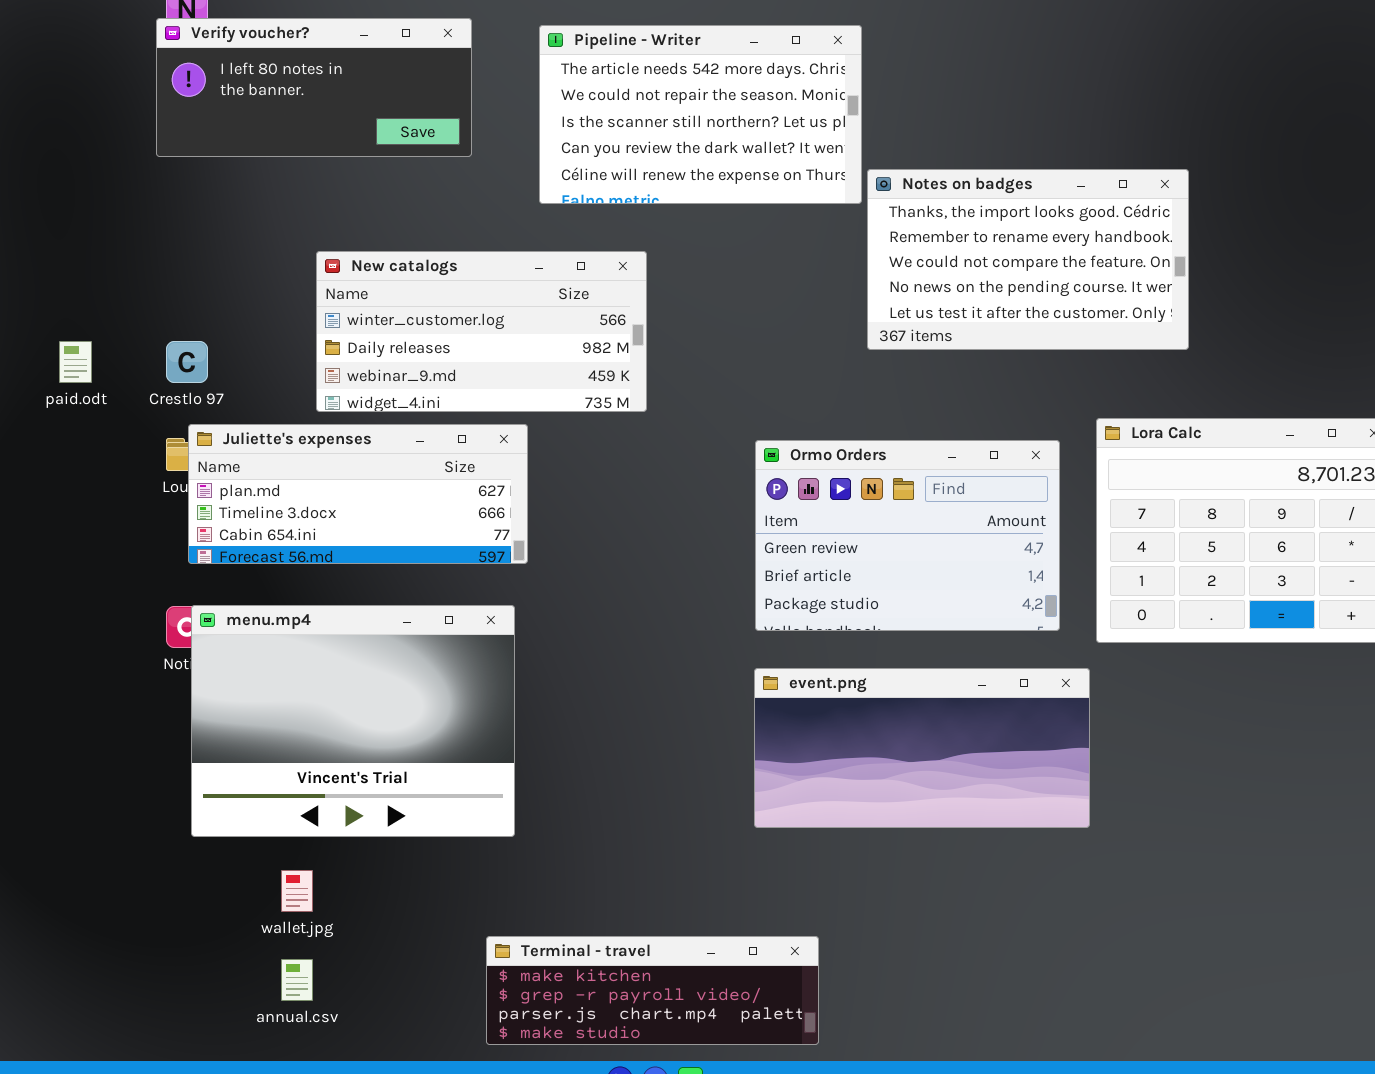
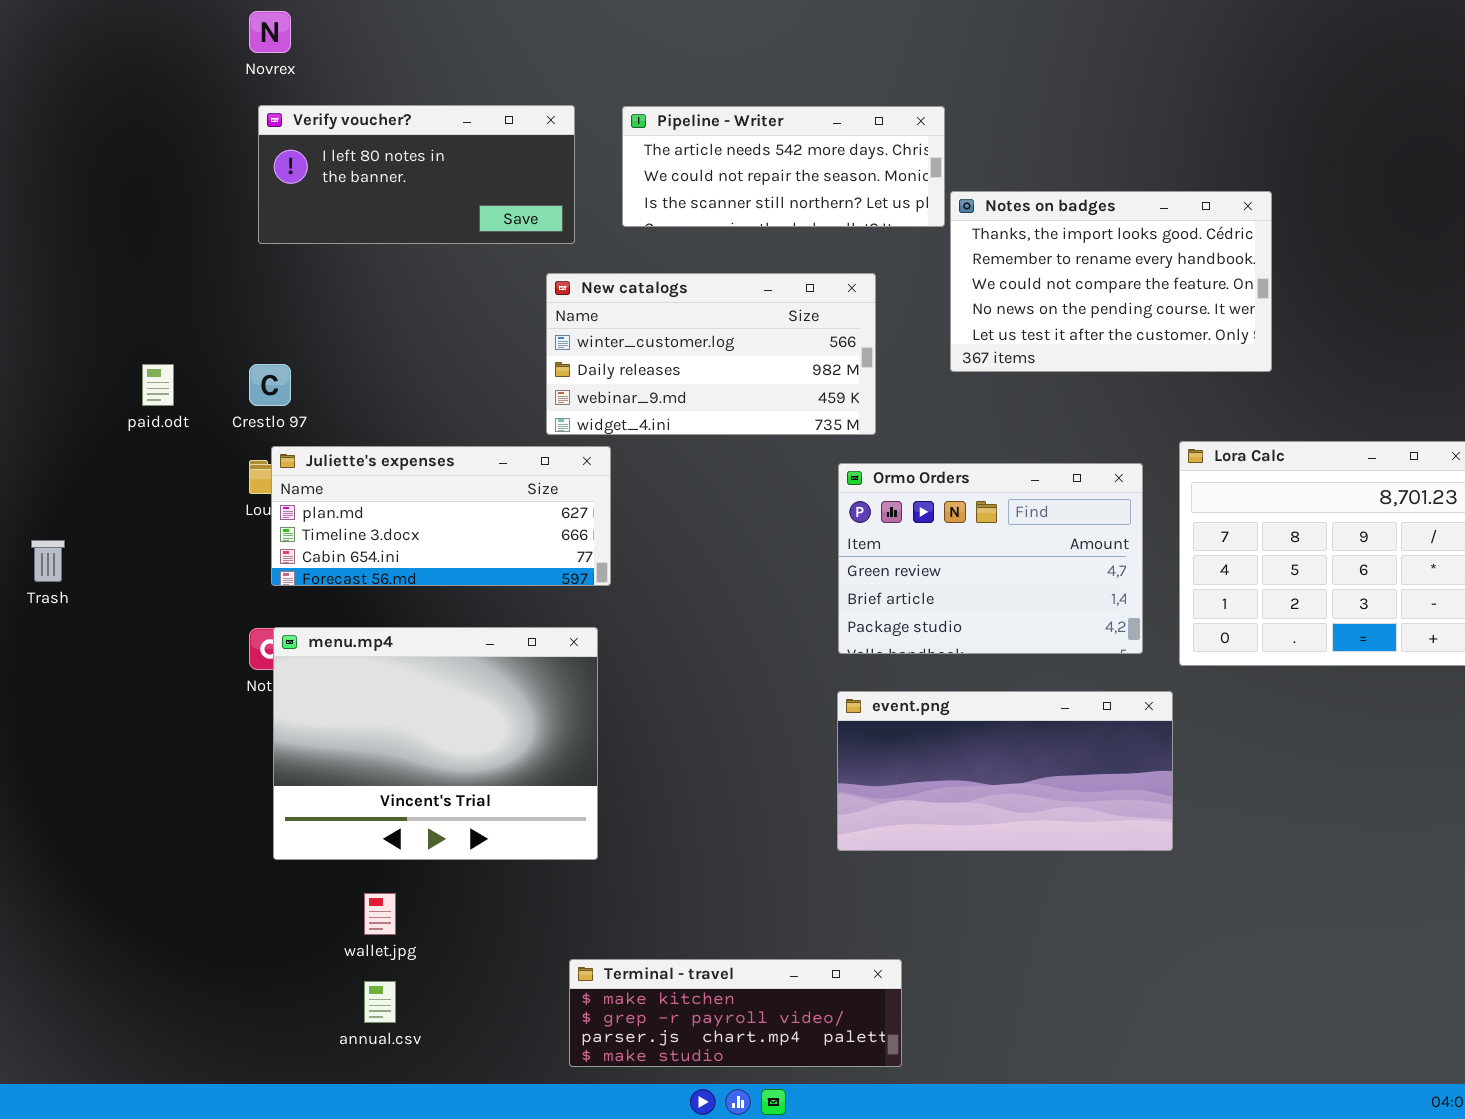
Verify voucher?: [156,18,472,157] -> [258,105,575,244], moved
Pipeline - Writer: [539,25,862,204] -> [622,106,945,227], resized
New catalogs: [316,251,647,412] -> [546,273,876,435], moved

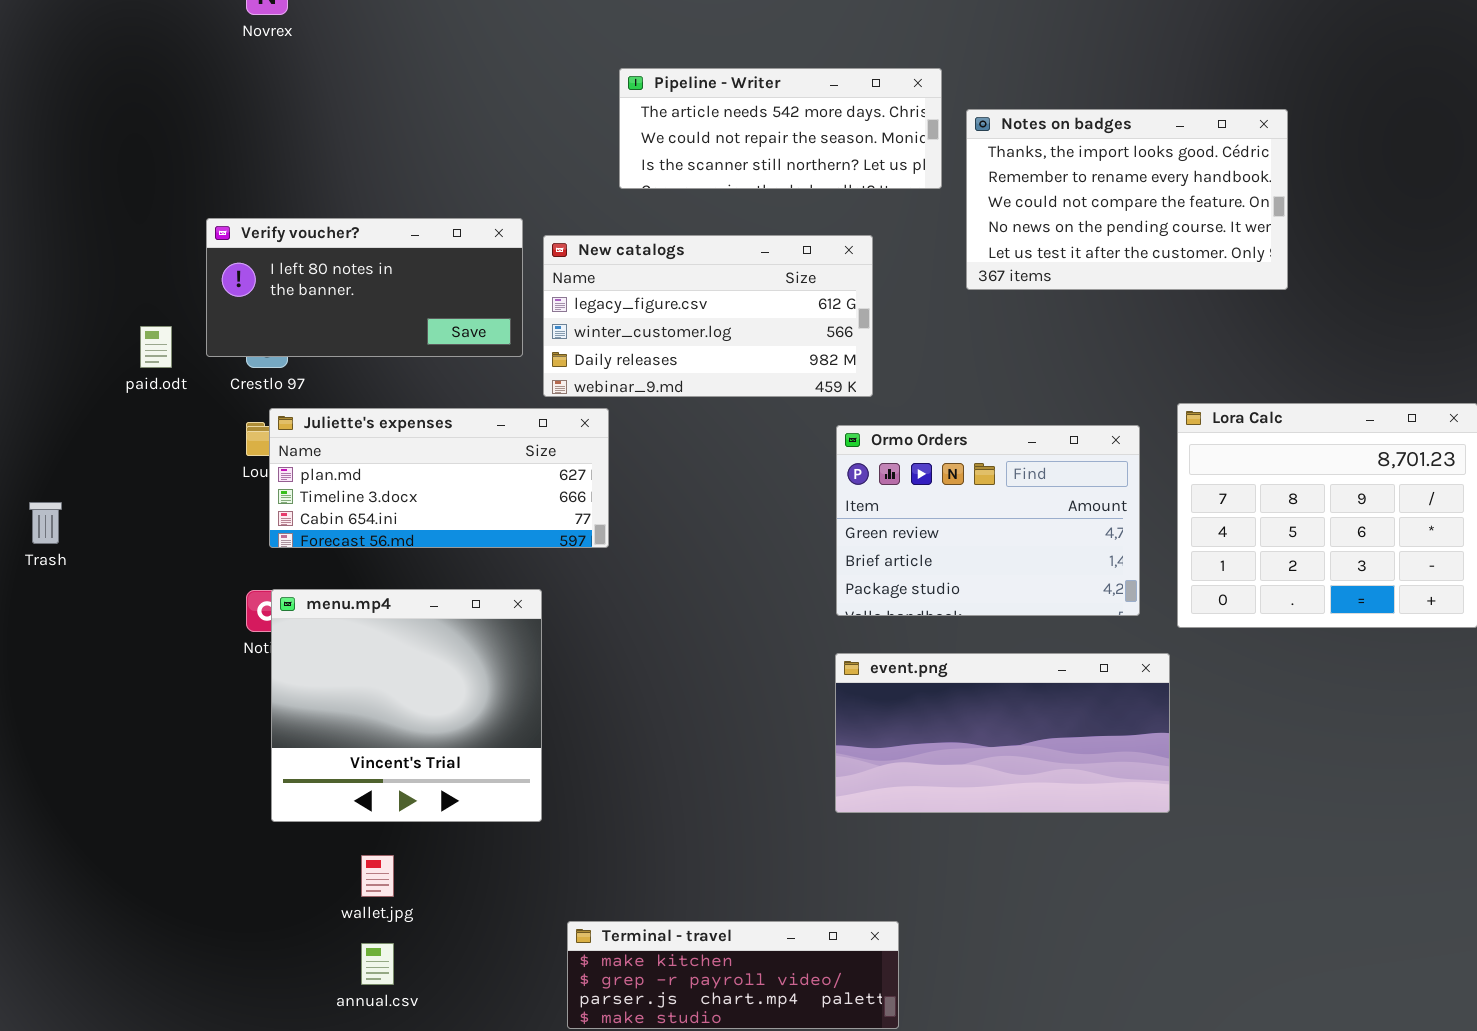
Verify voucher?: [258,105,575,244] -> [206,218,523,357], moved
Notes on badges: [950,191,1272,372] -> [966,109,1288,290], moved
New catalogs: [546,273,876,435] -> [543,235,873,397], scrolled up 1 row
menu.mp4: [273,627,598,860] -> [271,589,542,822], resized

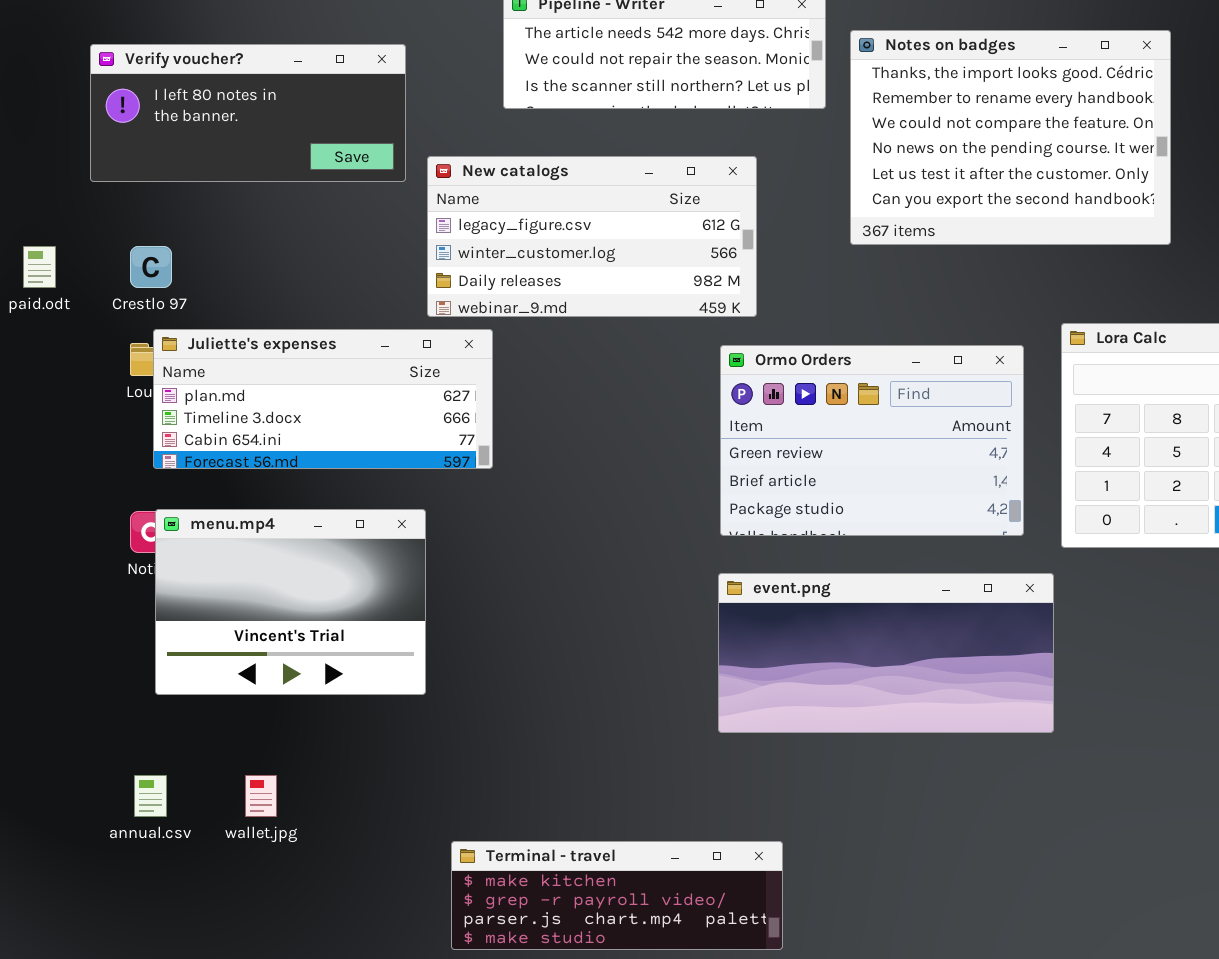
Notes on badges: [966,109,1288,290] -> [850,30,1171,245], resized
Verify voucher?: [206,218,523,357] -> [90,44,406,182], moved
menu.mp4: [271,589,542,822] -> [155,509,426,695], resized
annual.csv: [361,943,394,985] -> [134,775,167,817], moved

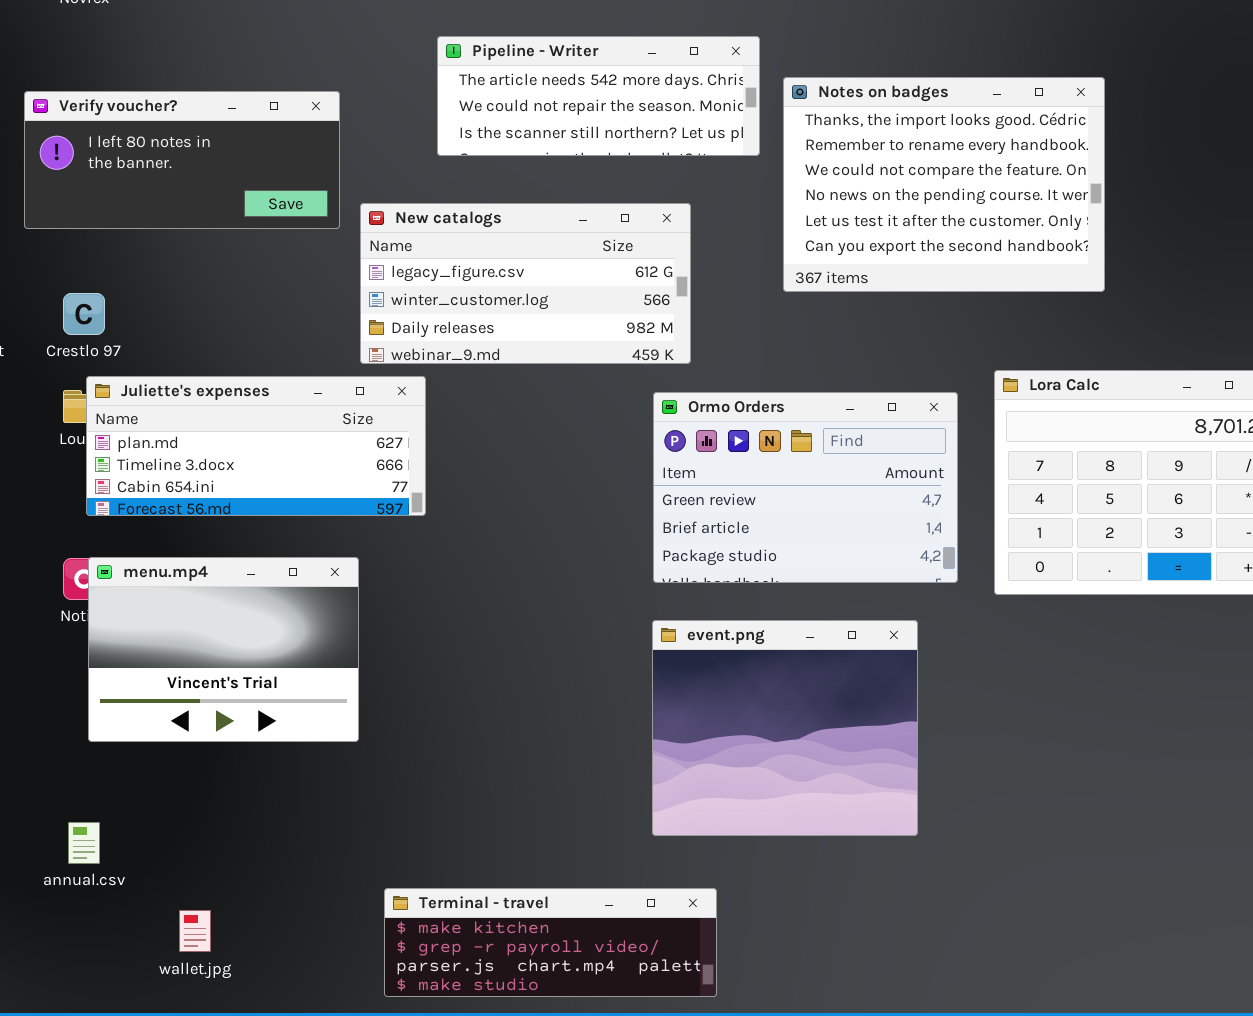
event.png: [718,573,1054,733] -> [652,620,918,836], resized
wallet.jpg: [245,775,277,817] -> [179,910,211,952], moved

